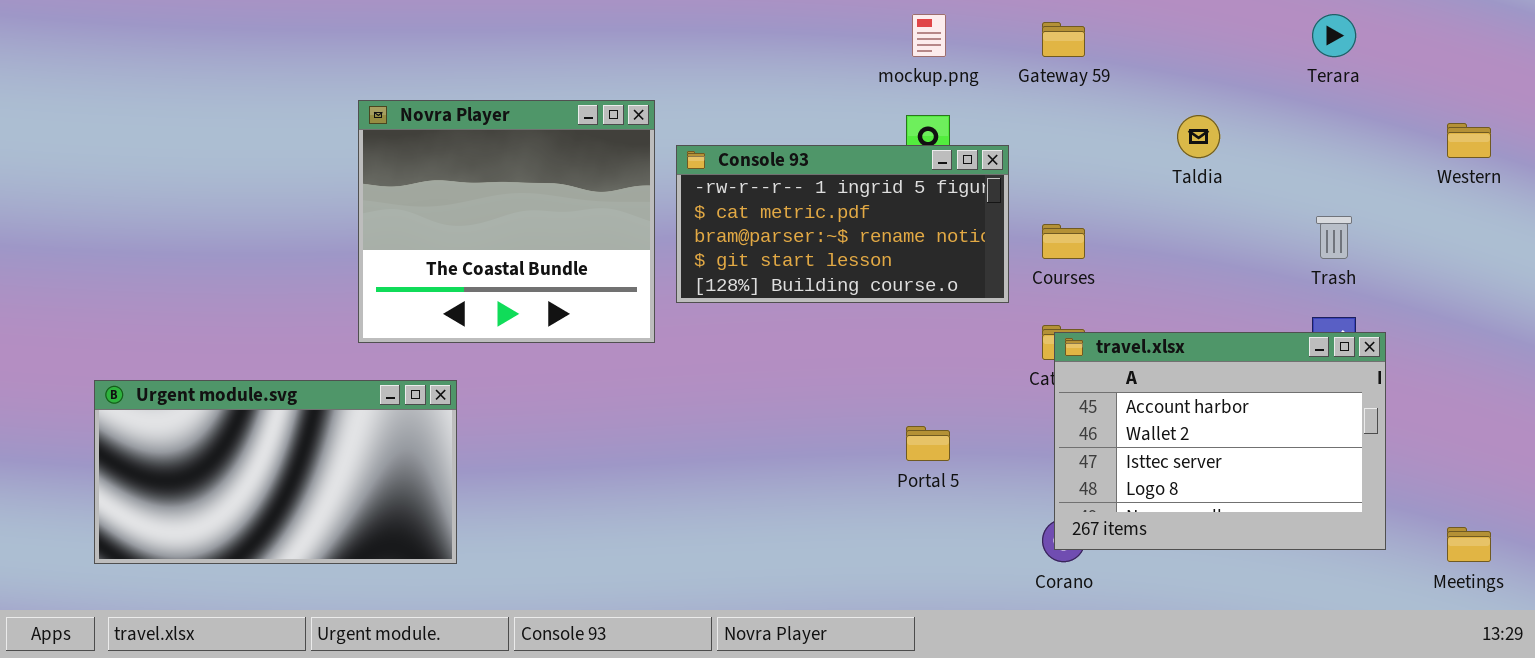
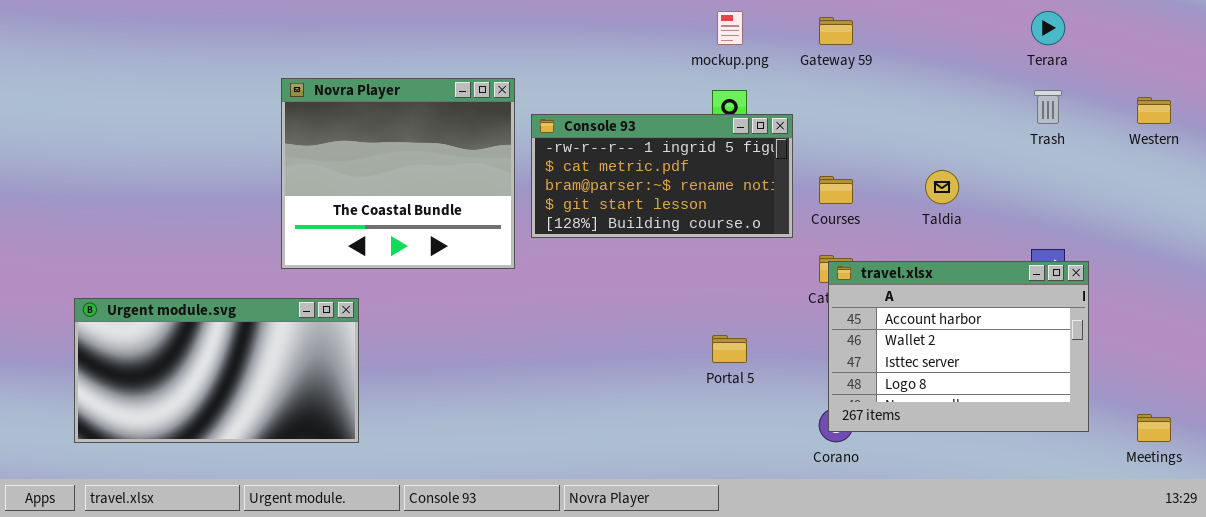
Taldia: [1177,115,1220,158] -> [925,170,959,204], moved
Trash: [1316,216,1352,259] -> [1034,90,1062,124], moved

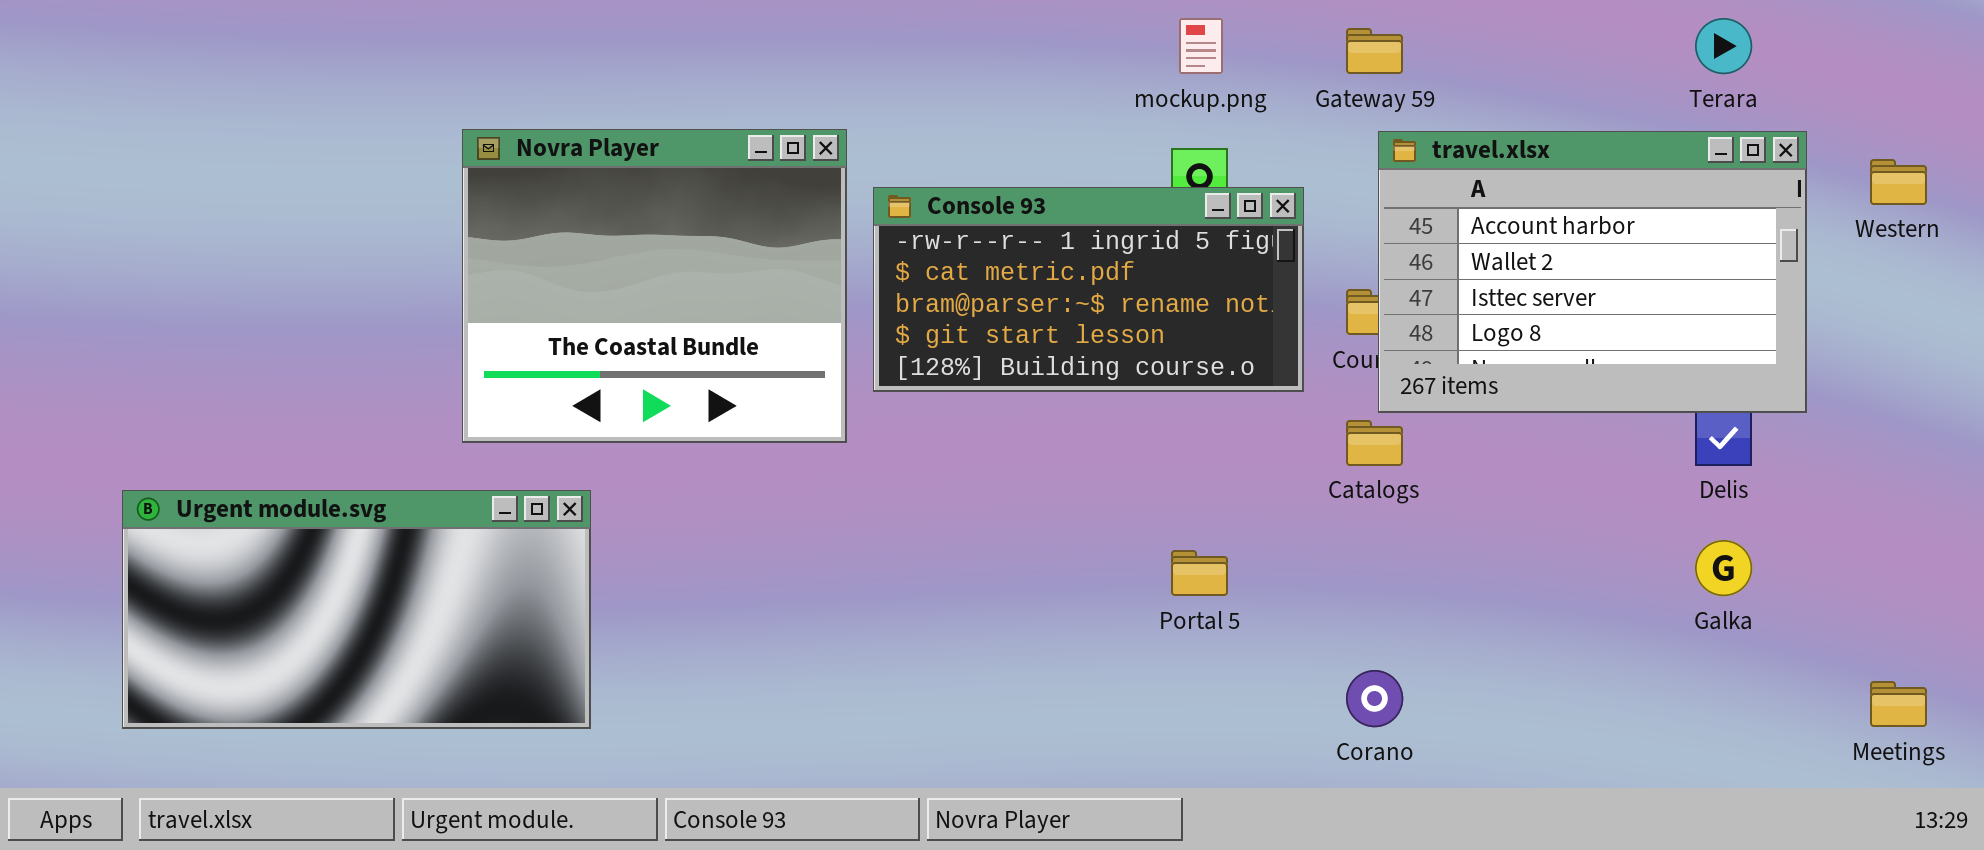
travel.xlsx: [828,261,1089,432] -> [1378,131,1807,413], moved

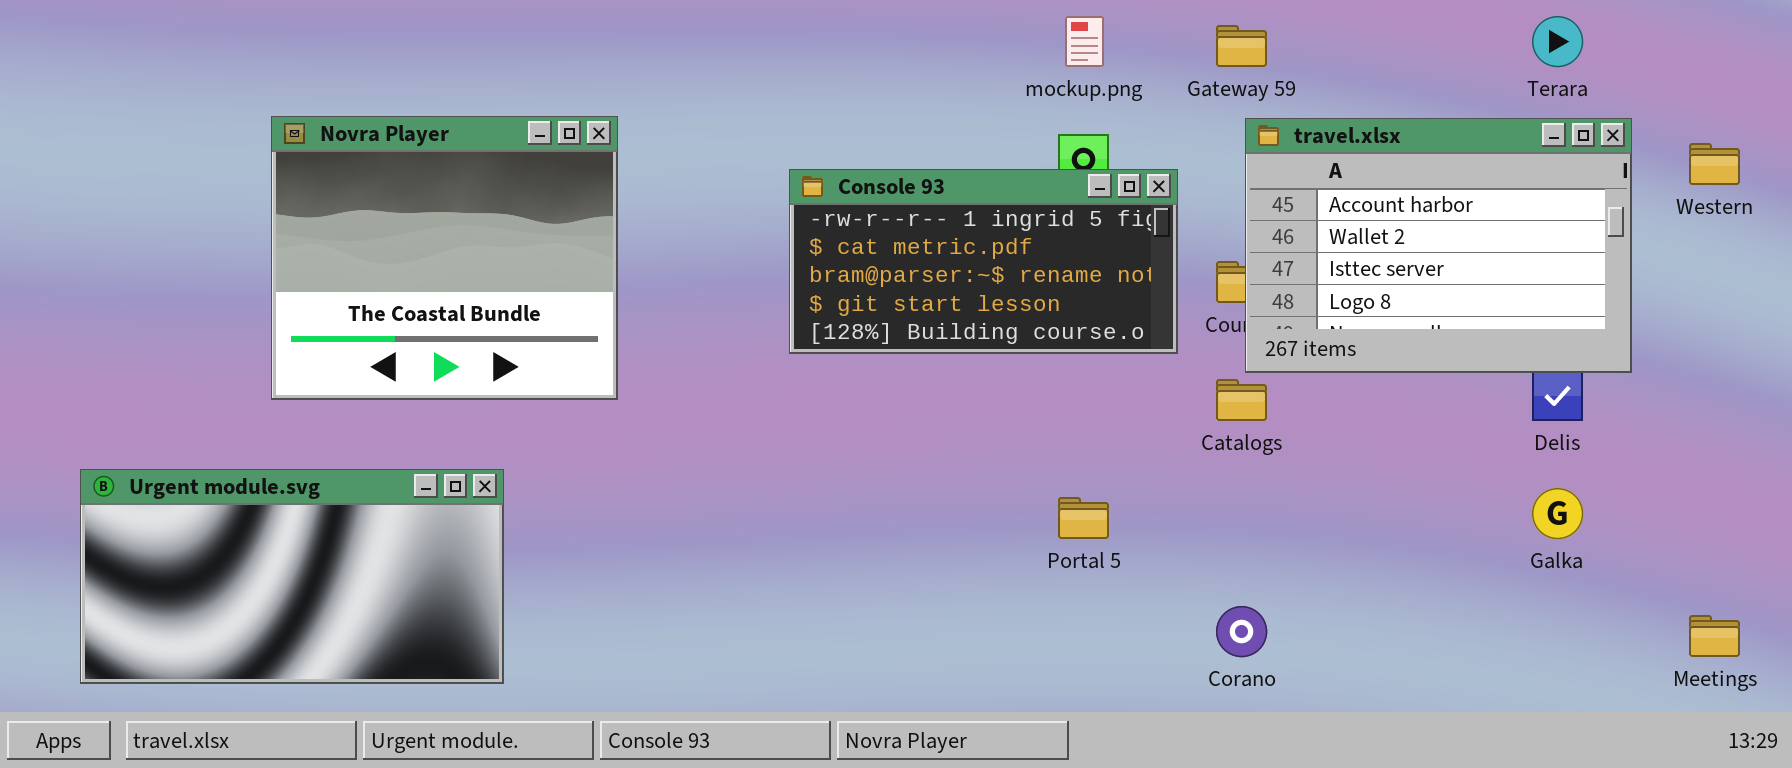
Novra Player: [462,129,847,443] -> [271,116,618,400], moved
Urgent module.svg: [122,490,591,729] -> [80,469,504,684], moved

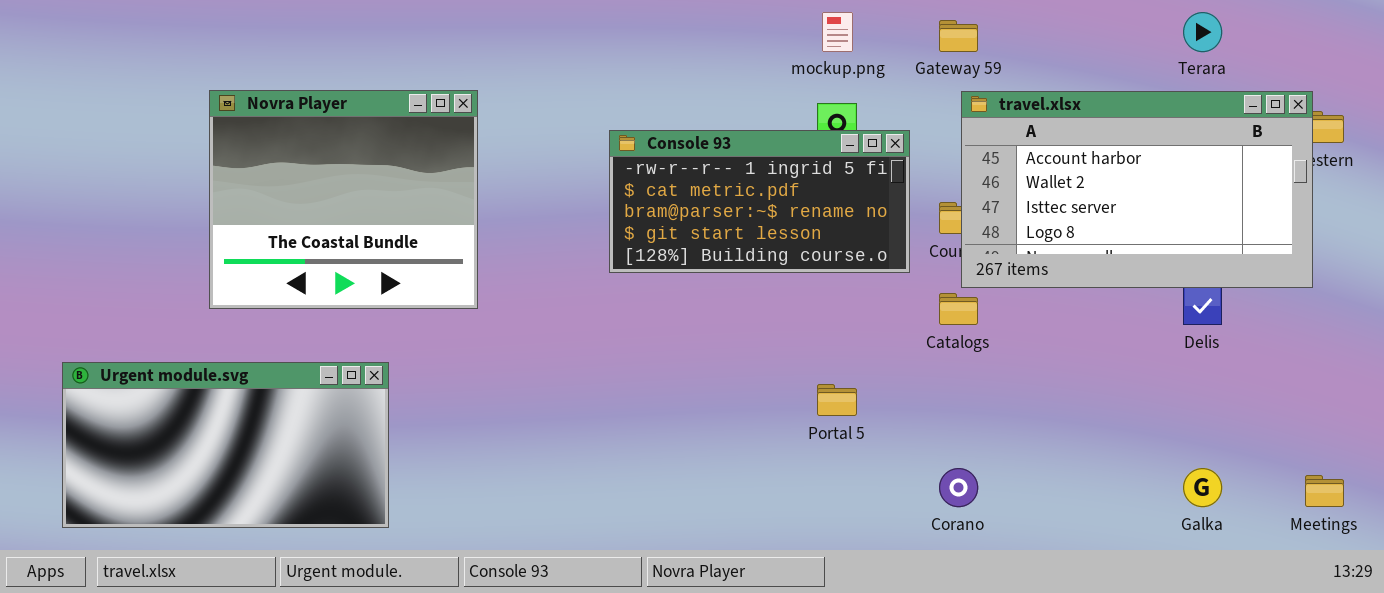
travel.xlsx: [1245,118,1632,373] -> [961,91,1313,288], resized
Galka: [1532,488,1583,539] -> [1183,468,1222,507], moved

